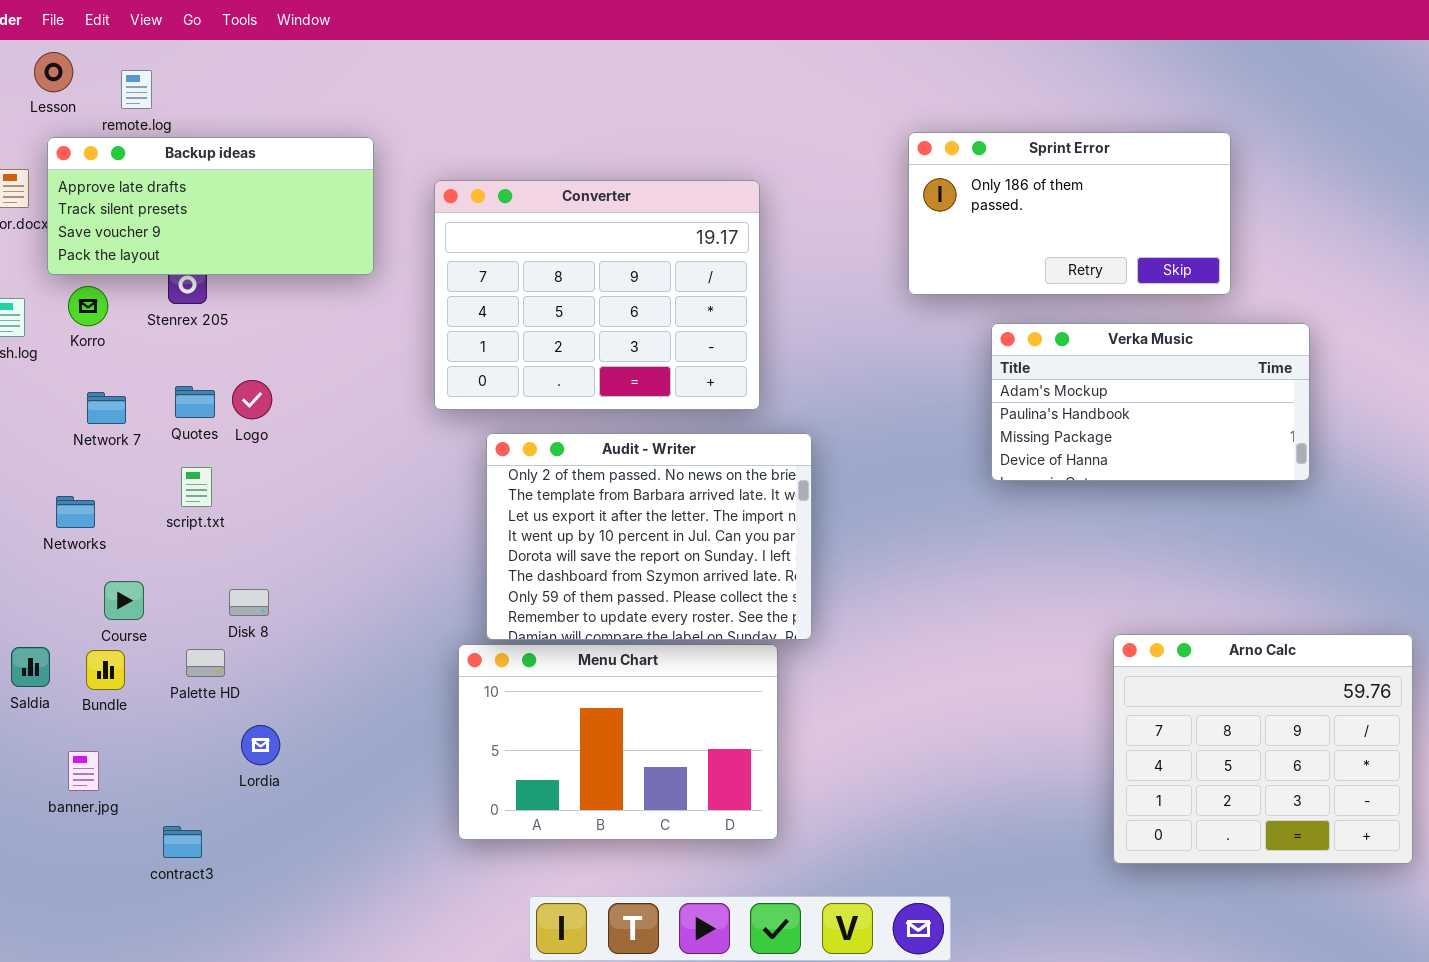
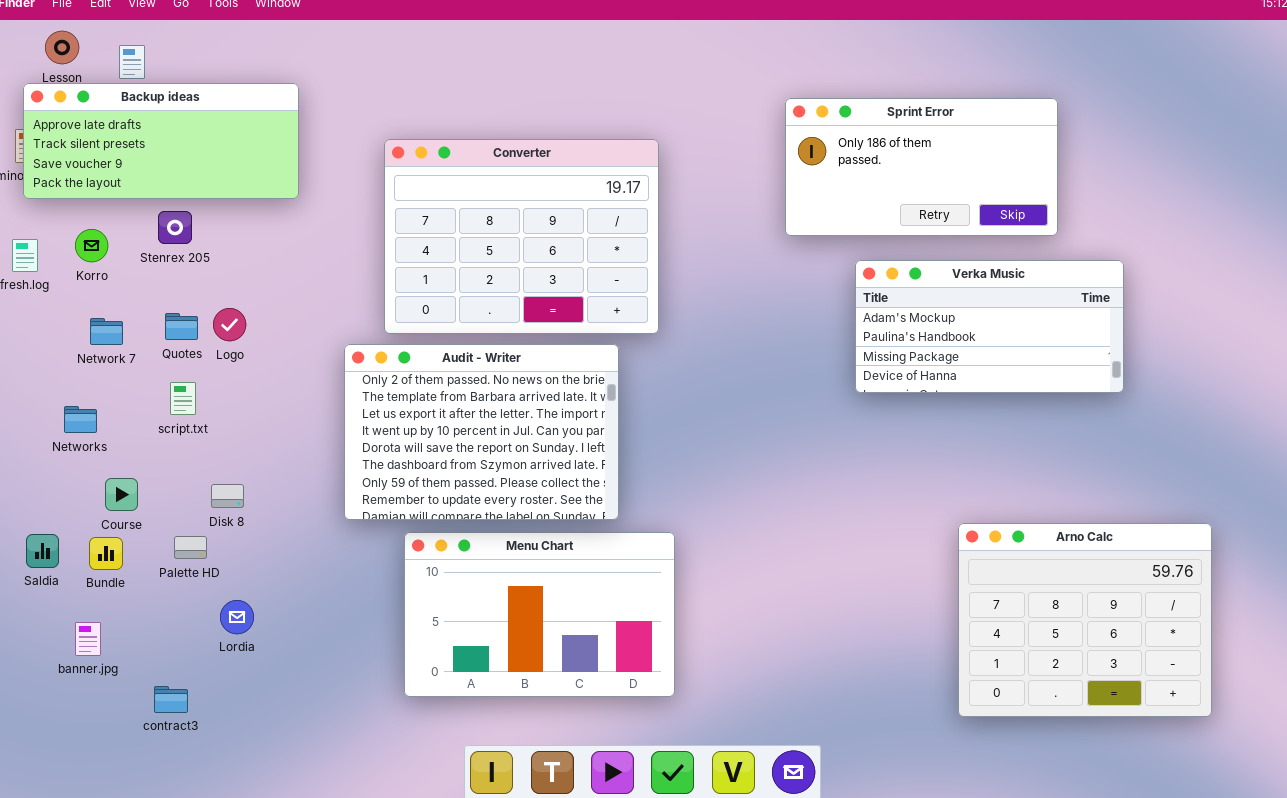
Backup ideas: [47,137,374,275] -> [23,83,299,199], moved
Audit - Writer: [486,433,812,640] -> [344,344,619,520], moved

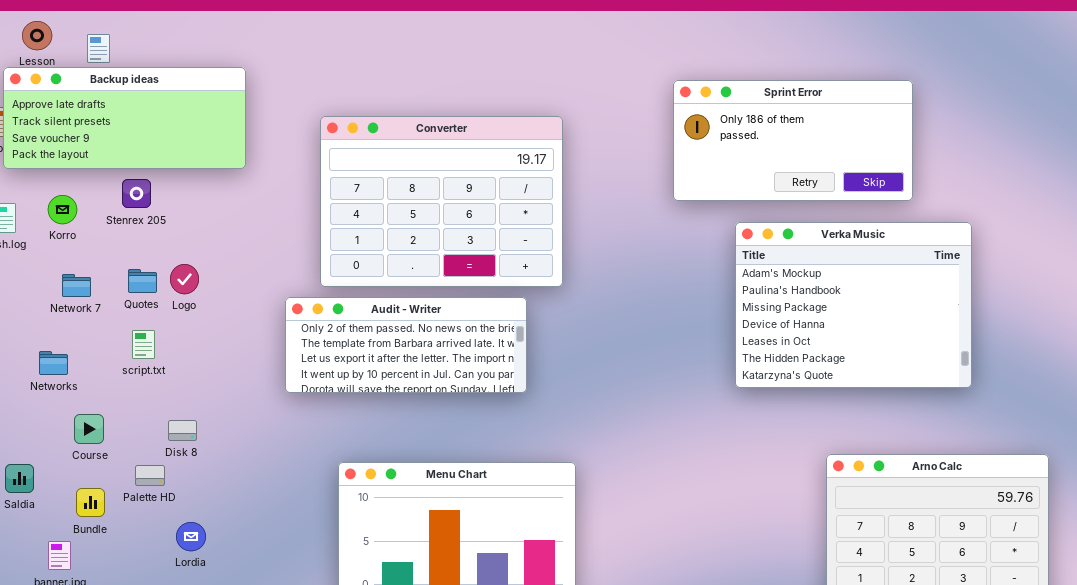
Verka Music: [855,260,1124,393] -> [735,222,972,388], resized
Audit - Writer: [344,344,619,520] -> [285,297,527,393], resized
Bundle: [89,537,123,570] -> [76,488,105,517], moved

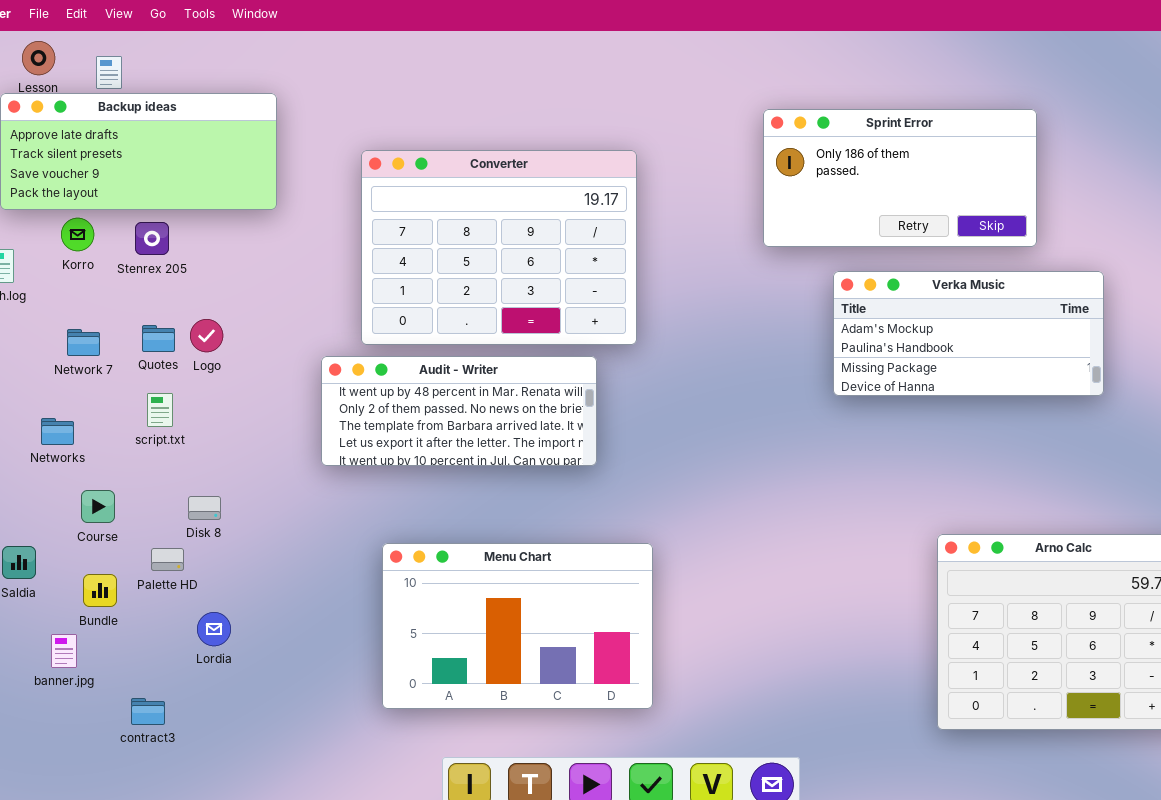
Korro: [48,195,77,224] -> [61,218,94,251], moved
Verka Music: [735,222,972,388] -> [833,271,1104,396], resized
Audit - Writer: [285,297,527,393] -> [321,356,597,466], scrolled up 1 row

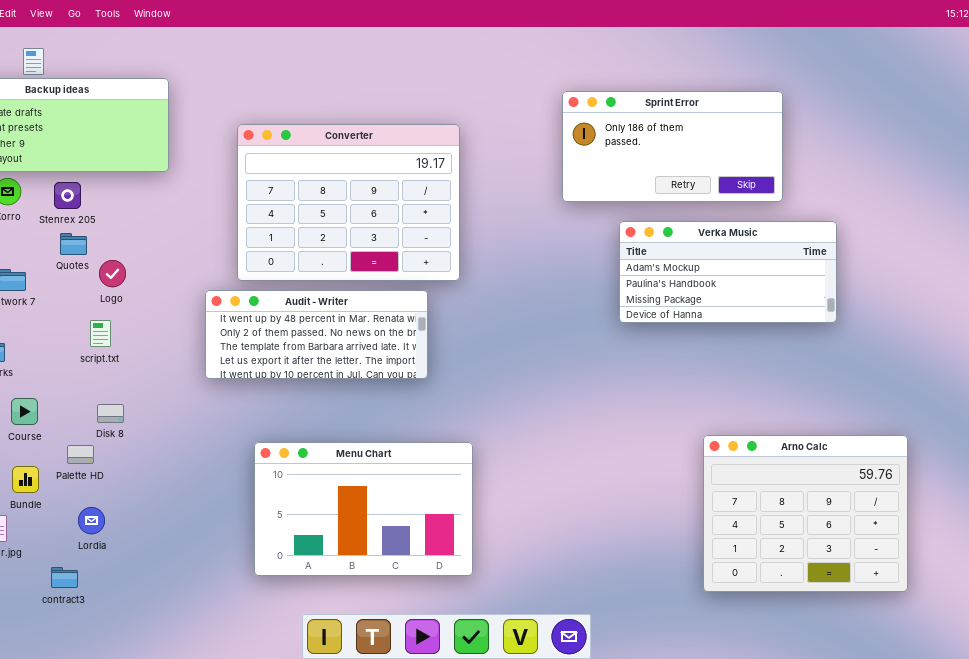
Quotes: [142,325,175,352] -> [60,233,87,255], moved
script.txt: [147,393,173,427] -> [90,320,111,347], moved
Lordia: [197,612,231,646] -> [78,507,105,534], moved

